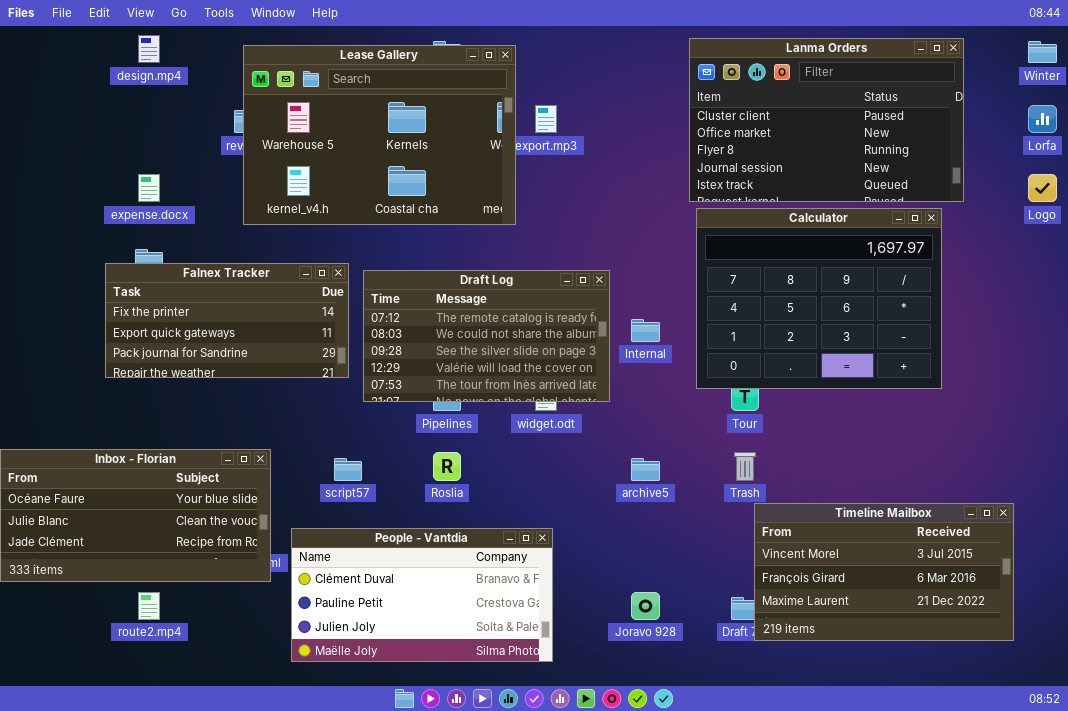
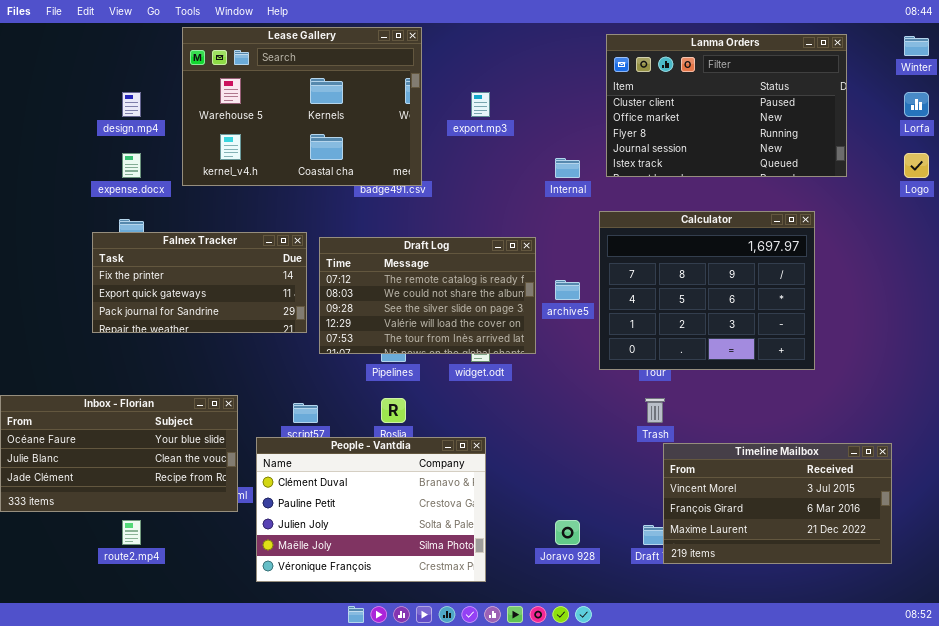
design.mp4: [138,35,160,63] -> [122,92,141,117], moved
Lease Gallery: [243,45,516,225] -> [182,27,422,186], moved
Calculator: [696,208,942,389] -> [599,211,815,370], moved
Internal: [631,319,660,342] -> [555,158,580,178], moved
archive5: [631,458,660,481] -> [555,280,580,300], moved
People - Vantdia: [291,528,553,662] -> [256,437,486,582], resized

